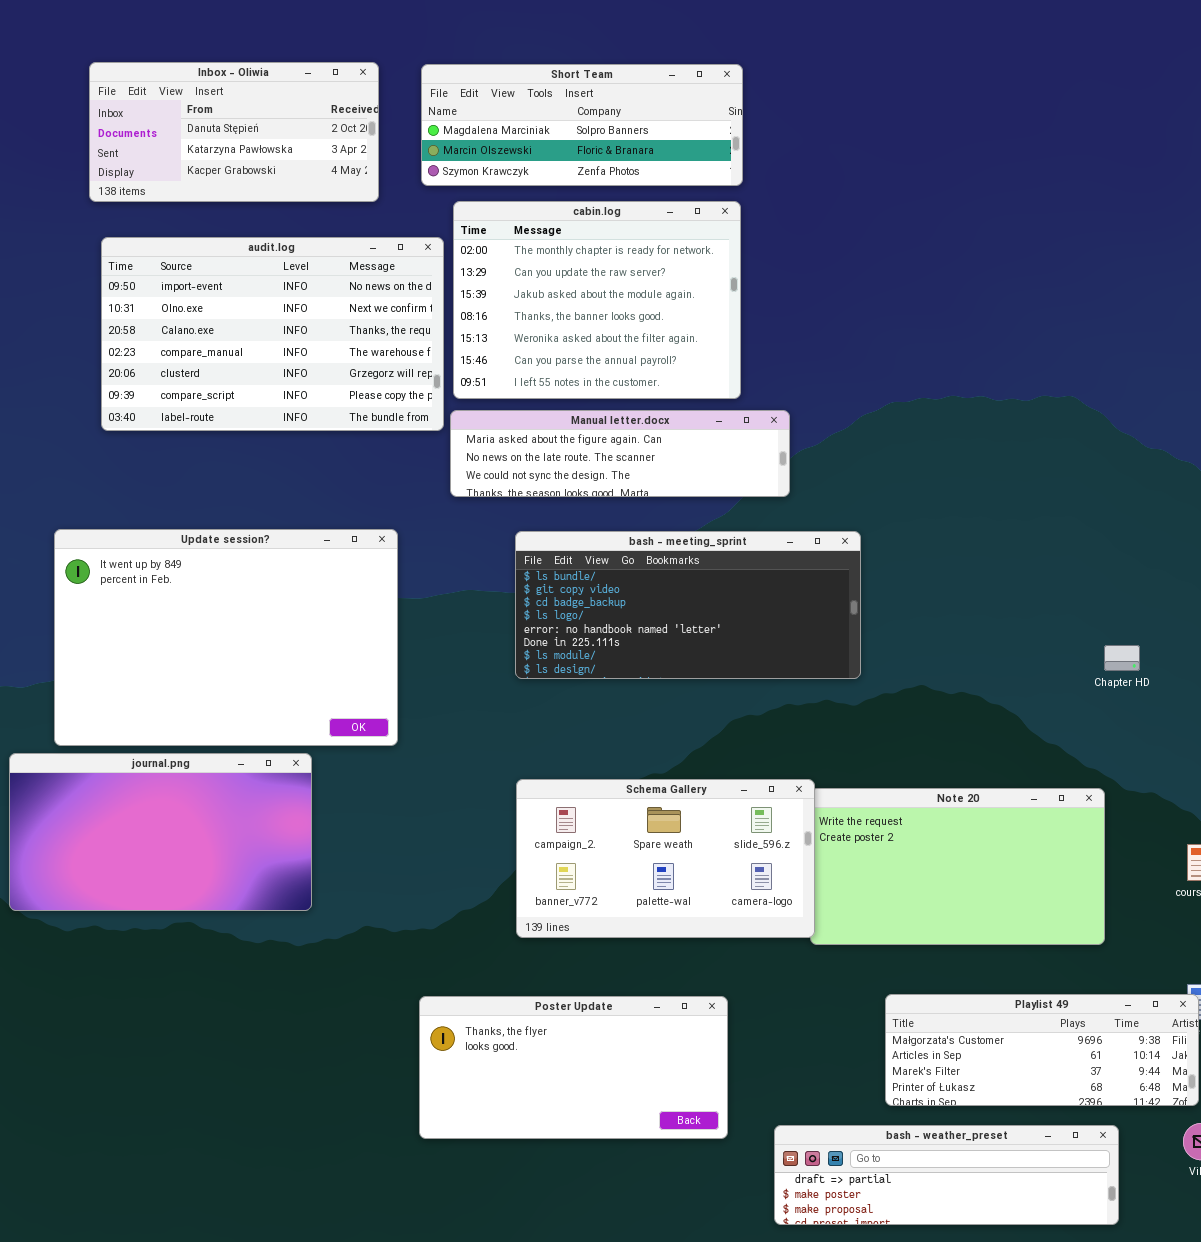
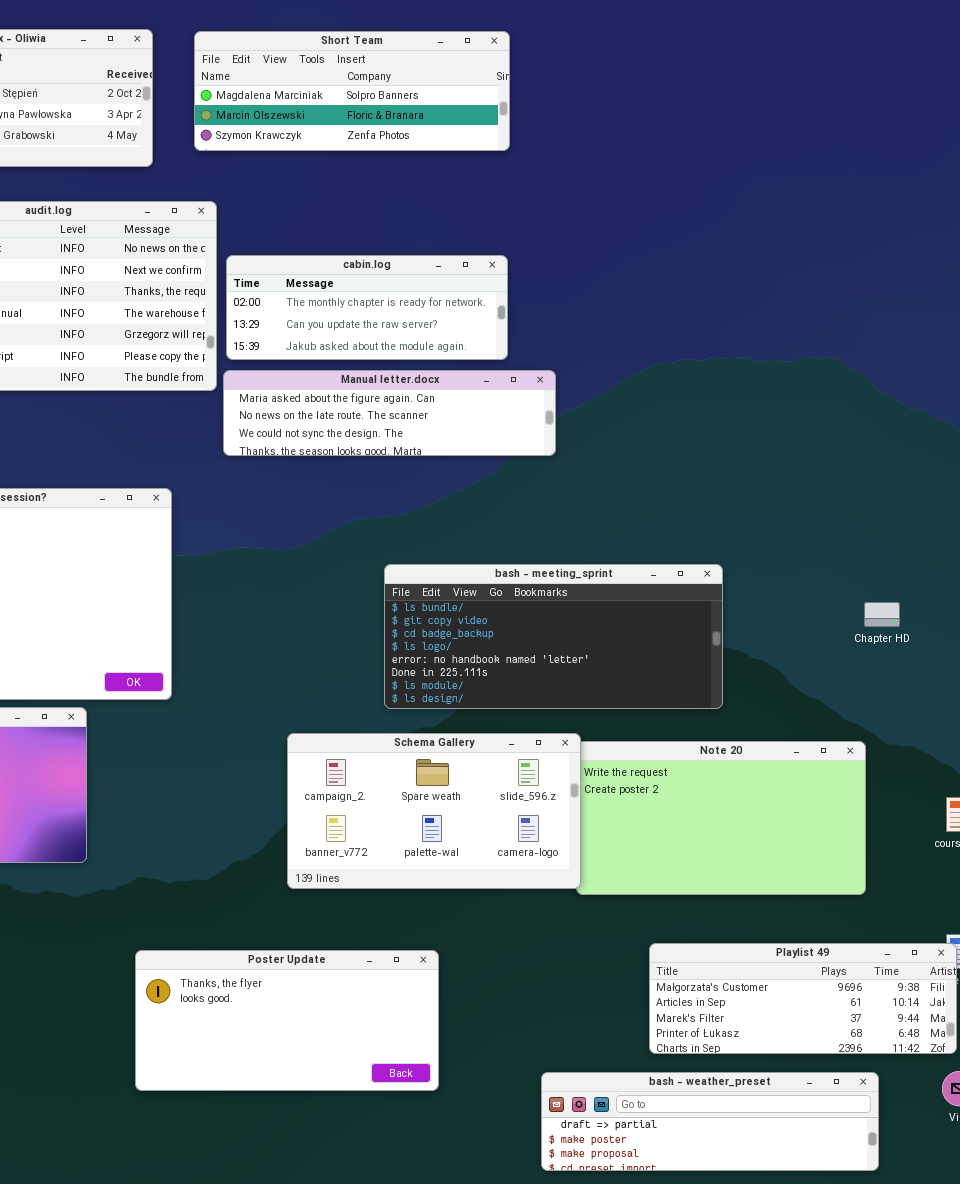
cabin.log: [453,201,741,399] -> [226,255,508,360], resized
bash - meeting_sprint: [515,531,861,679] -> [384,564,723,709], moved
Poster Update: [419,996,728,1139] -> [135,950,439,1091], moved

